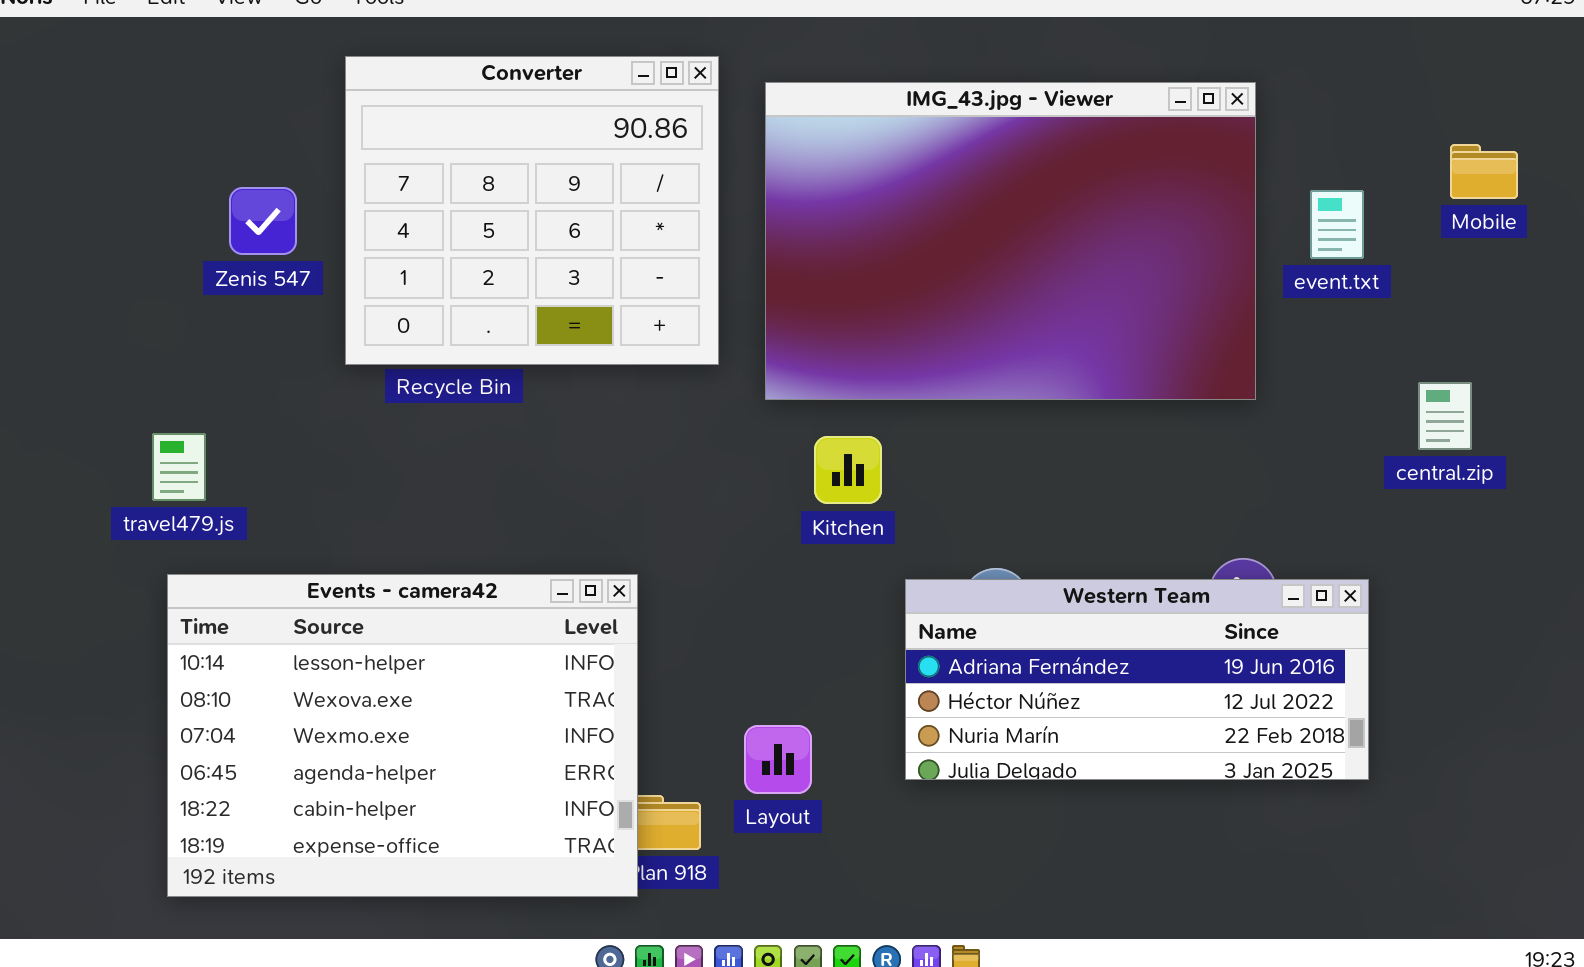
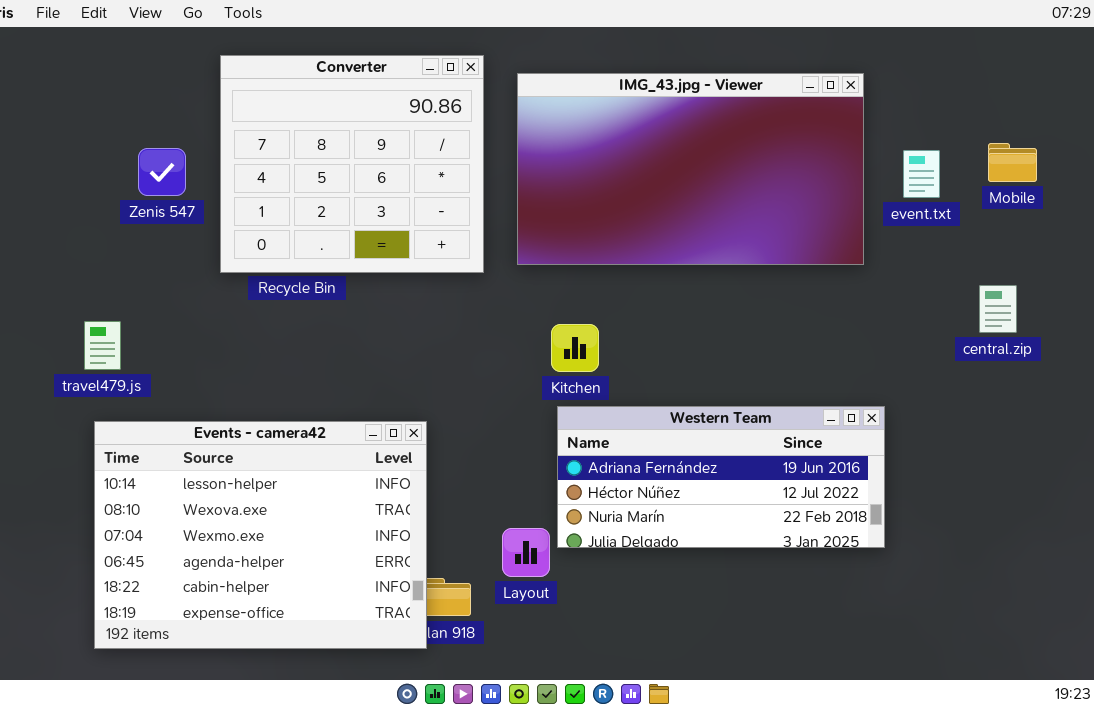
IMG_43.jpg - Viewer: [765,82,1256,400] -> [517,73,864,265], resized
Mobile: [1450,144,1518,199] -> [988,143,1037,182], moved
Western Team: [905,579,1369,780] -> [557,406,885,548], moved

